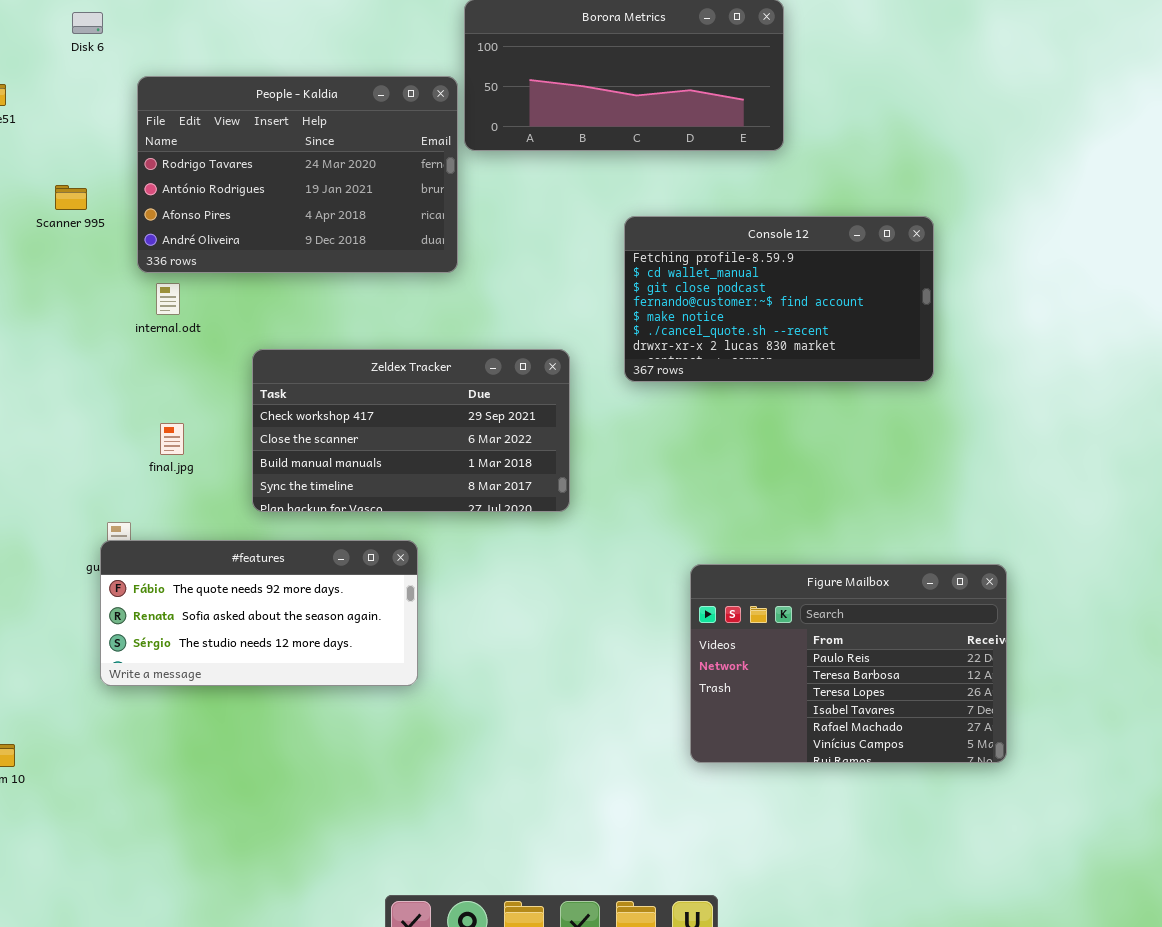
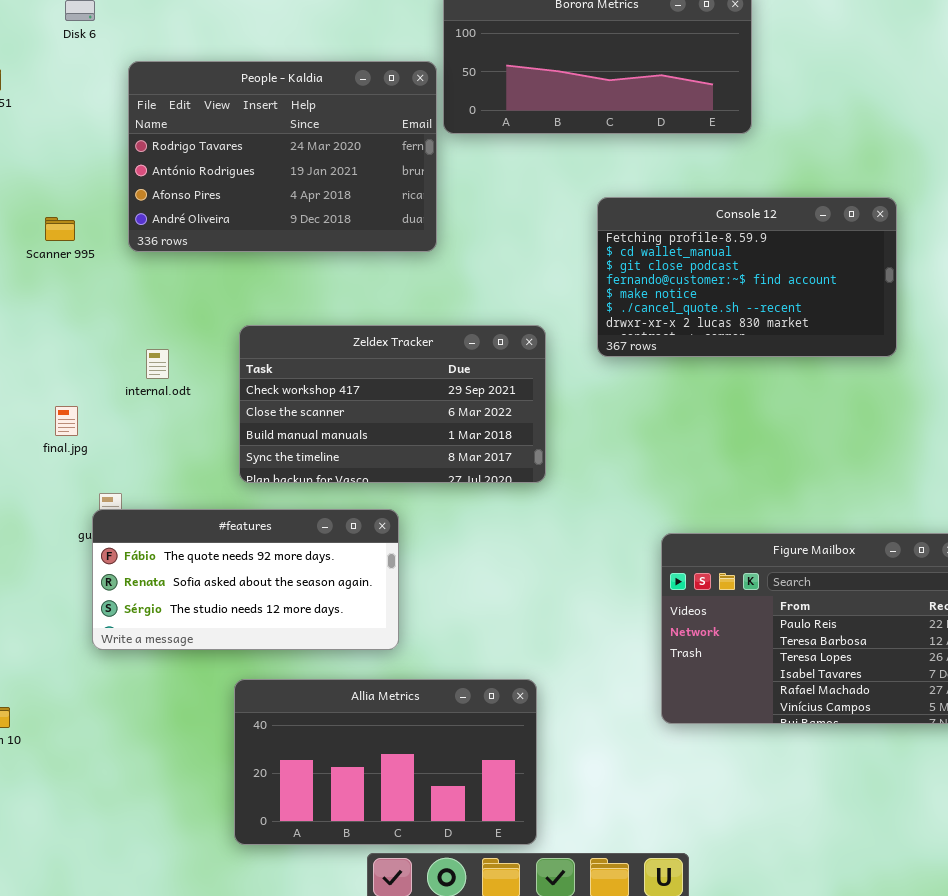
Scanner 995: [55,185,87,210] -> [45,217,75,241], moved
internal.odt: [156,283,180,315] -> [146,349,169,379], moved
final.jpg: [160,423,184,455] -> [55,406,78,436], moved
Allia Metrics: none -> [234,679,537,845], opened

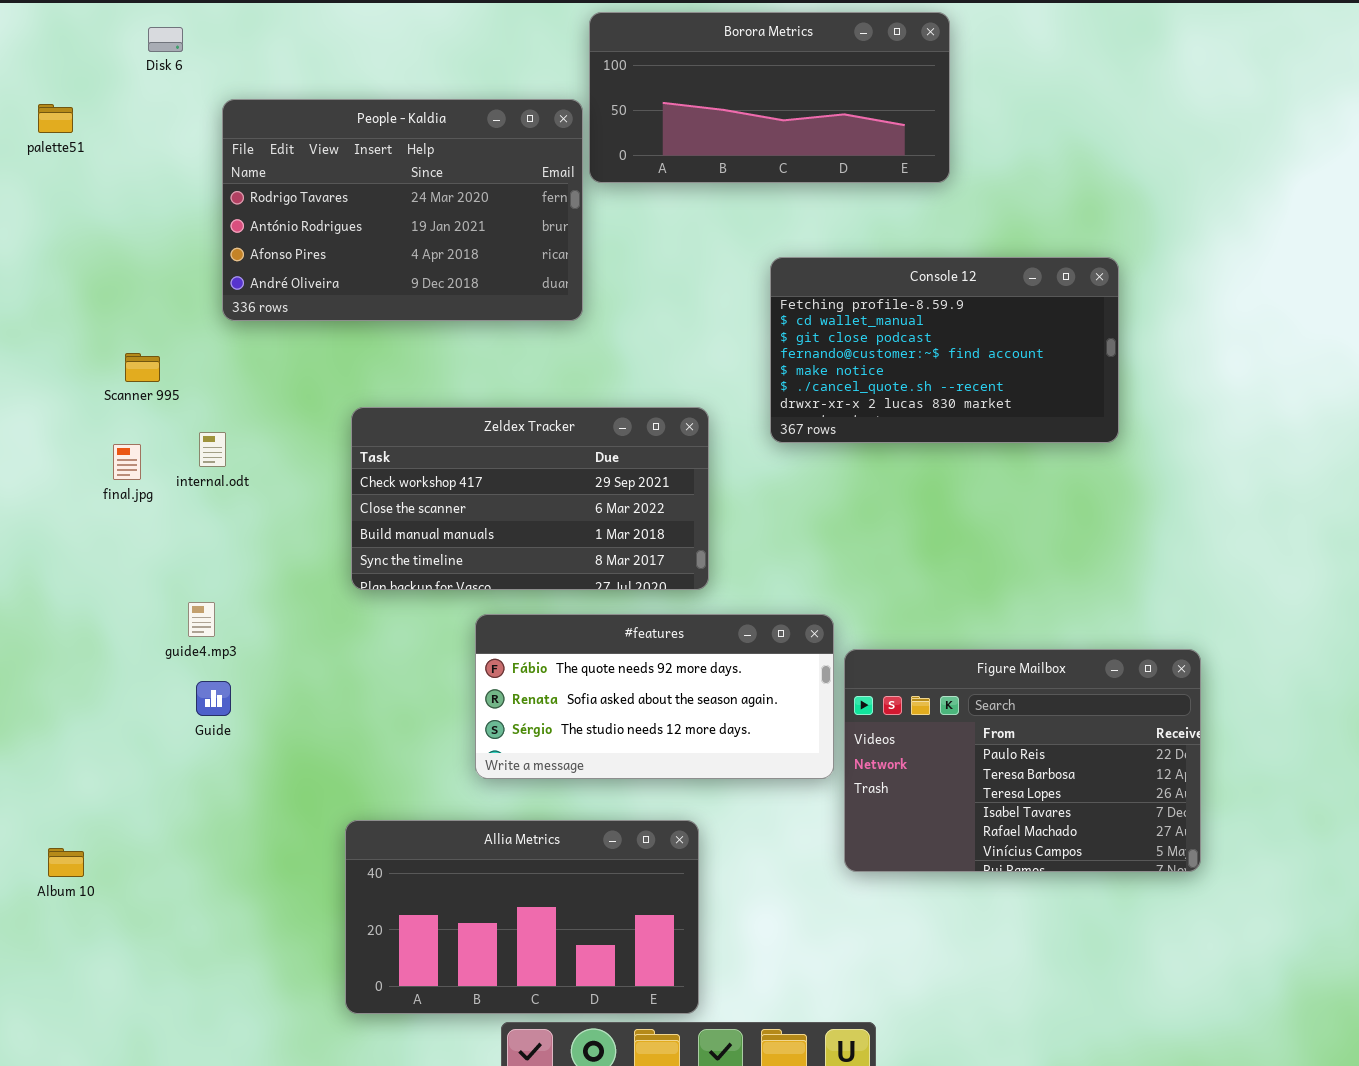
Scanner 995: [45,217,75,241] -> [125,353,160,382], moved
internal.odt: [146,349,169,379] -> [199,432,226,467], moved
final.jpg: [55,406,78,436] -> [113,444,141,480], moved
#features: [92,509,399,650] -> [475,614,834,779], moved

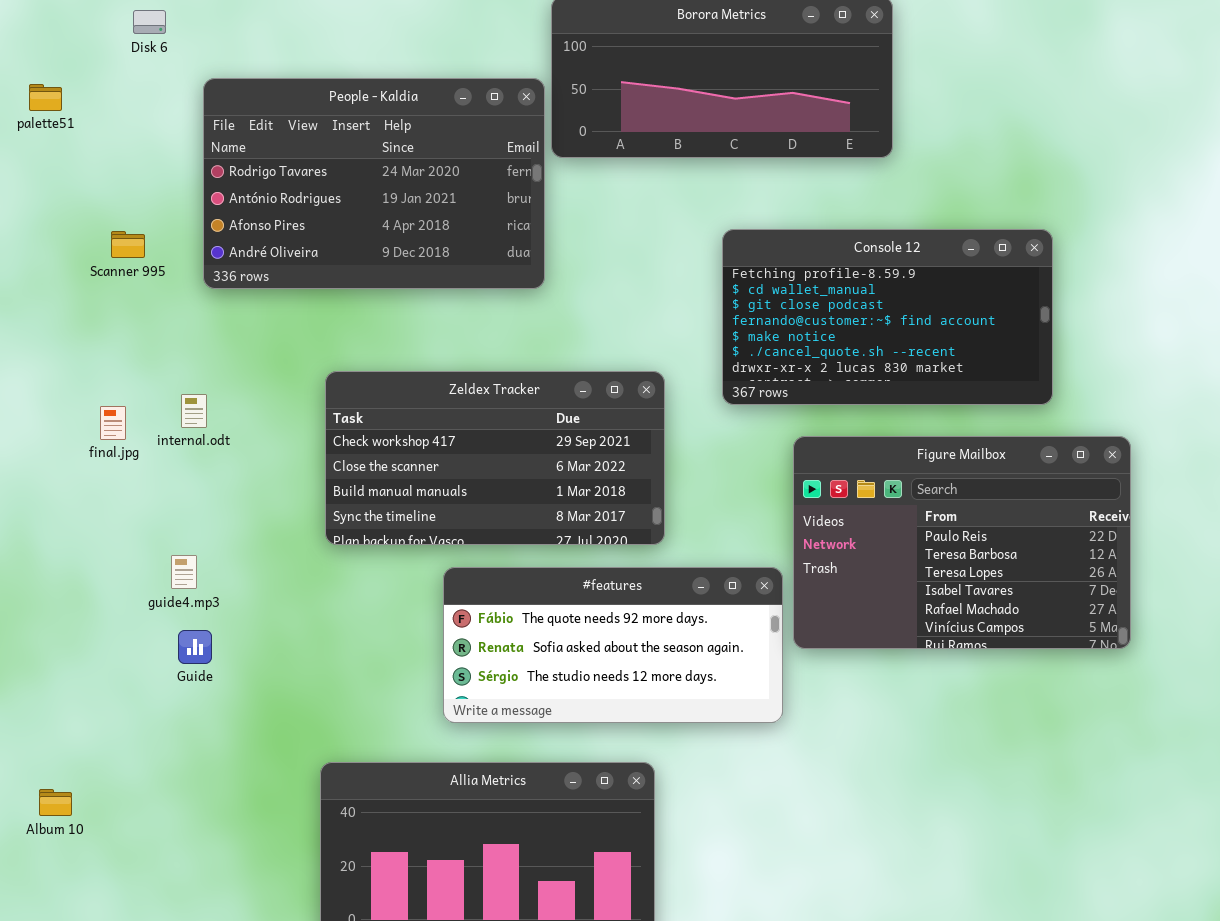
Scanner 995: [125,353,160,382] -> [111,231,145,258], moved
Figure Mailbox: [844,649,1201,872] -> [793,436,1131,649], moved

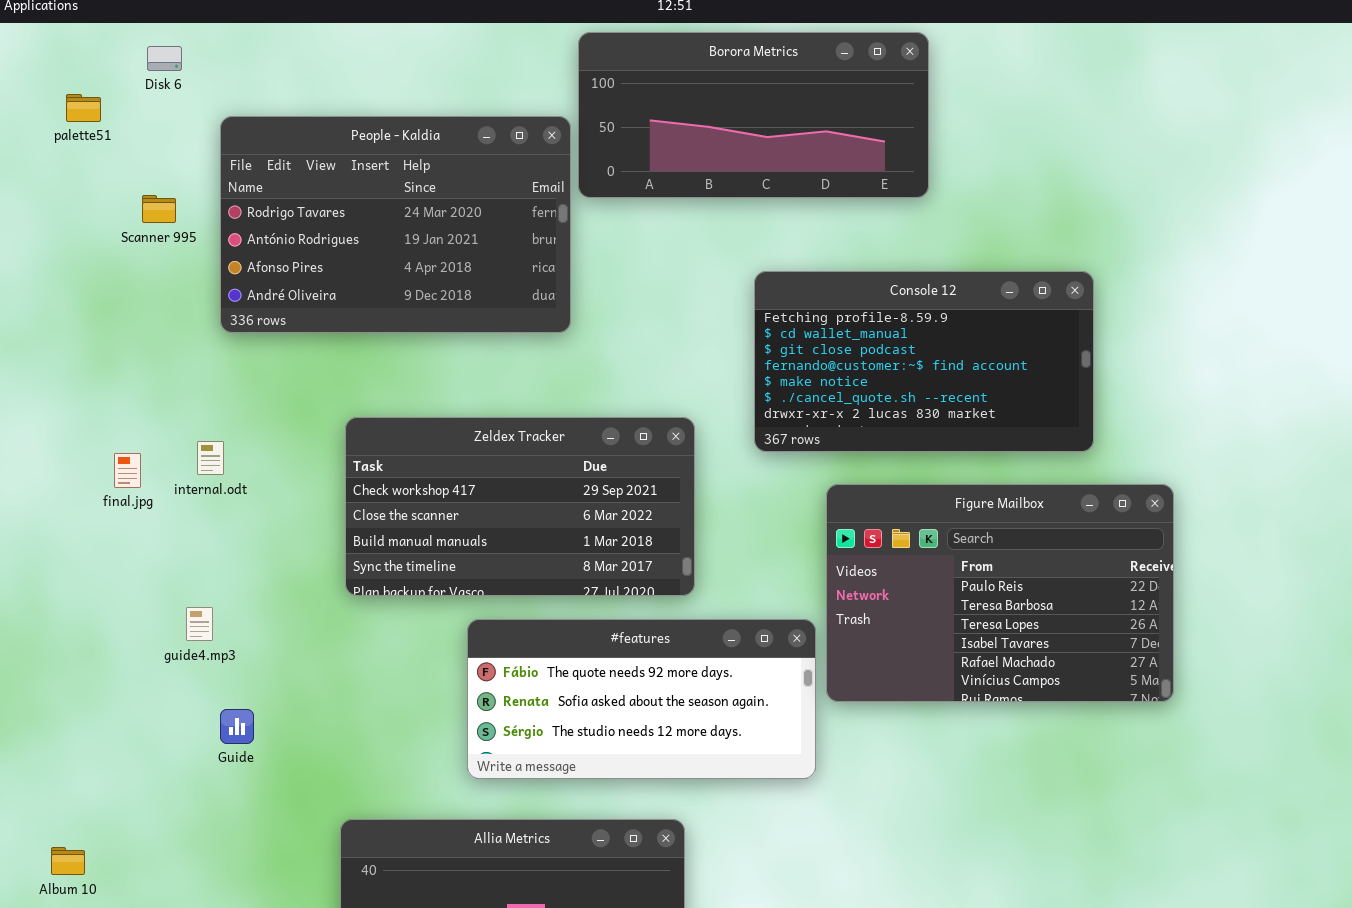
palette51: [29,84,62,111] -> [66,94,101,122], moved
Scanner 995: [111,231,145,258] -> [142,195,176,223], moved
Guide: [178,630,212,664] -> [220,709,254,744], moved

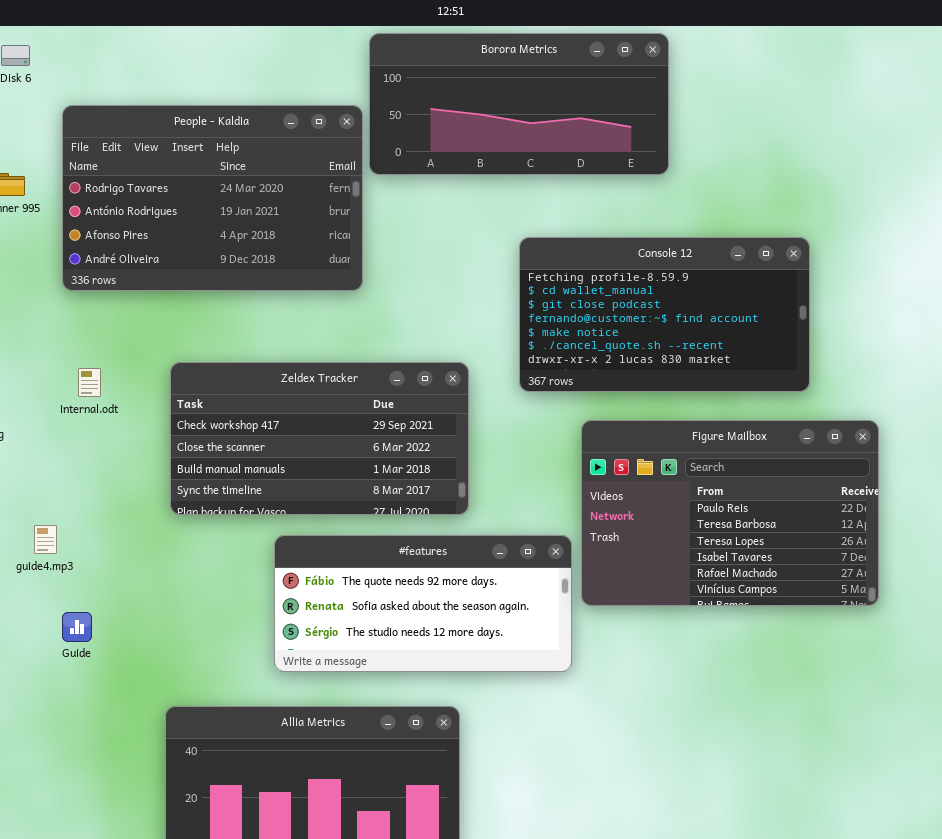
internal.odt: [197,441,224,475] -> [78,368,101,397], moved

